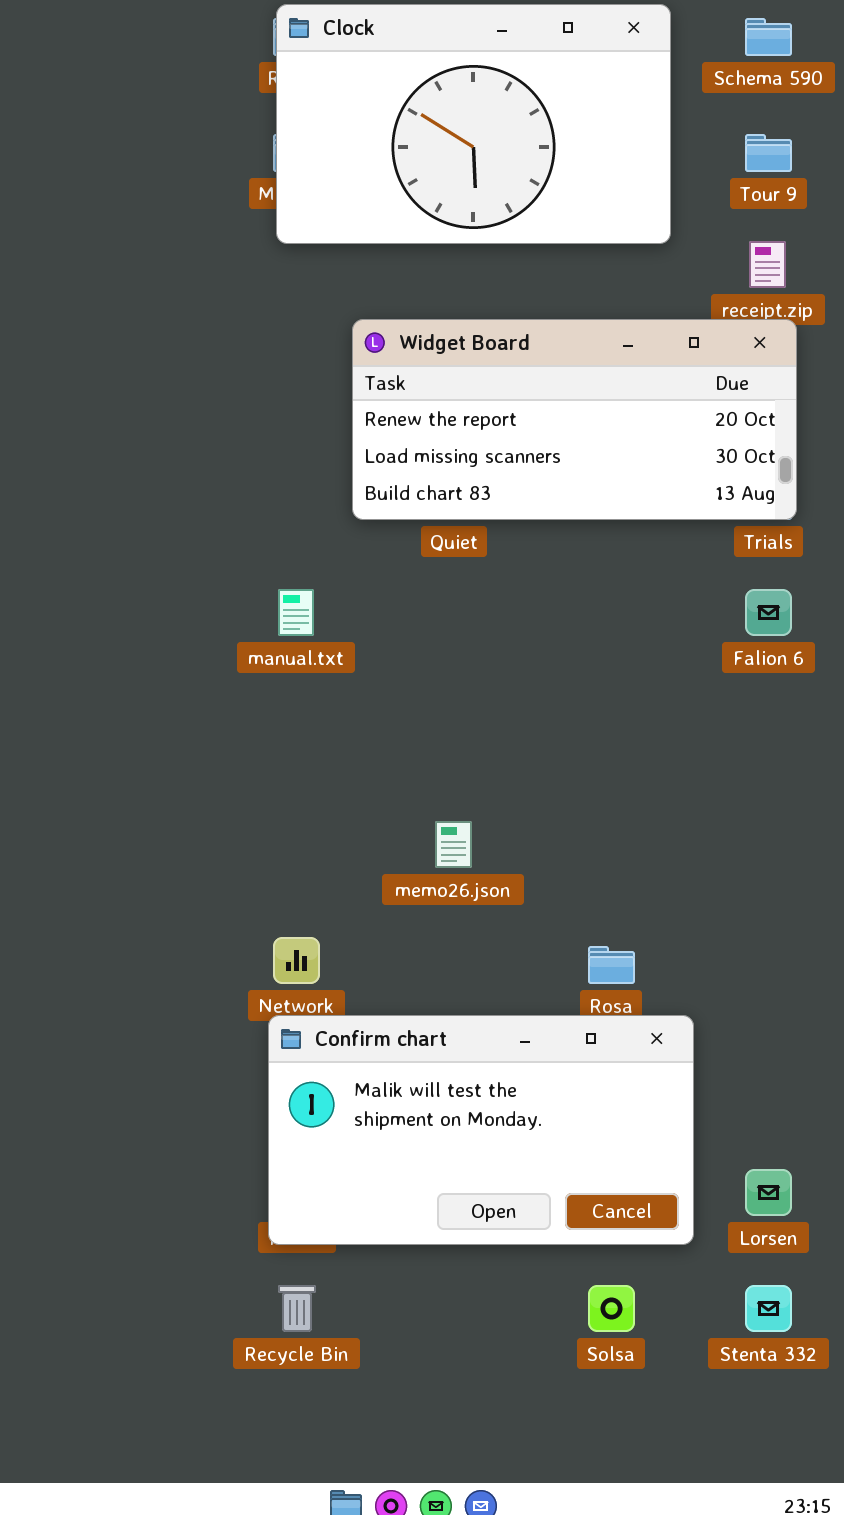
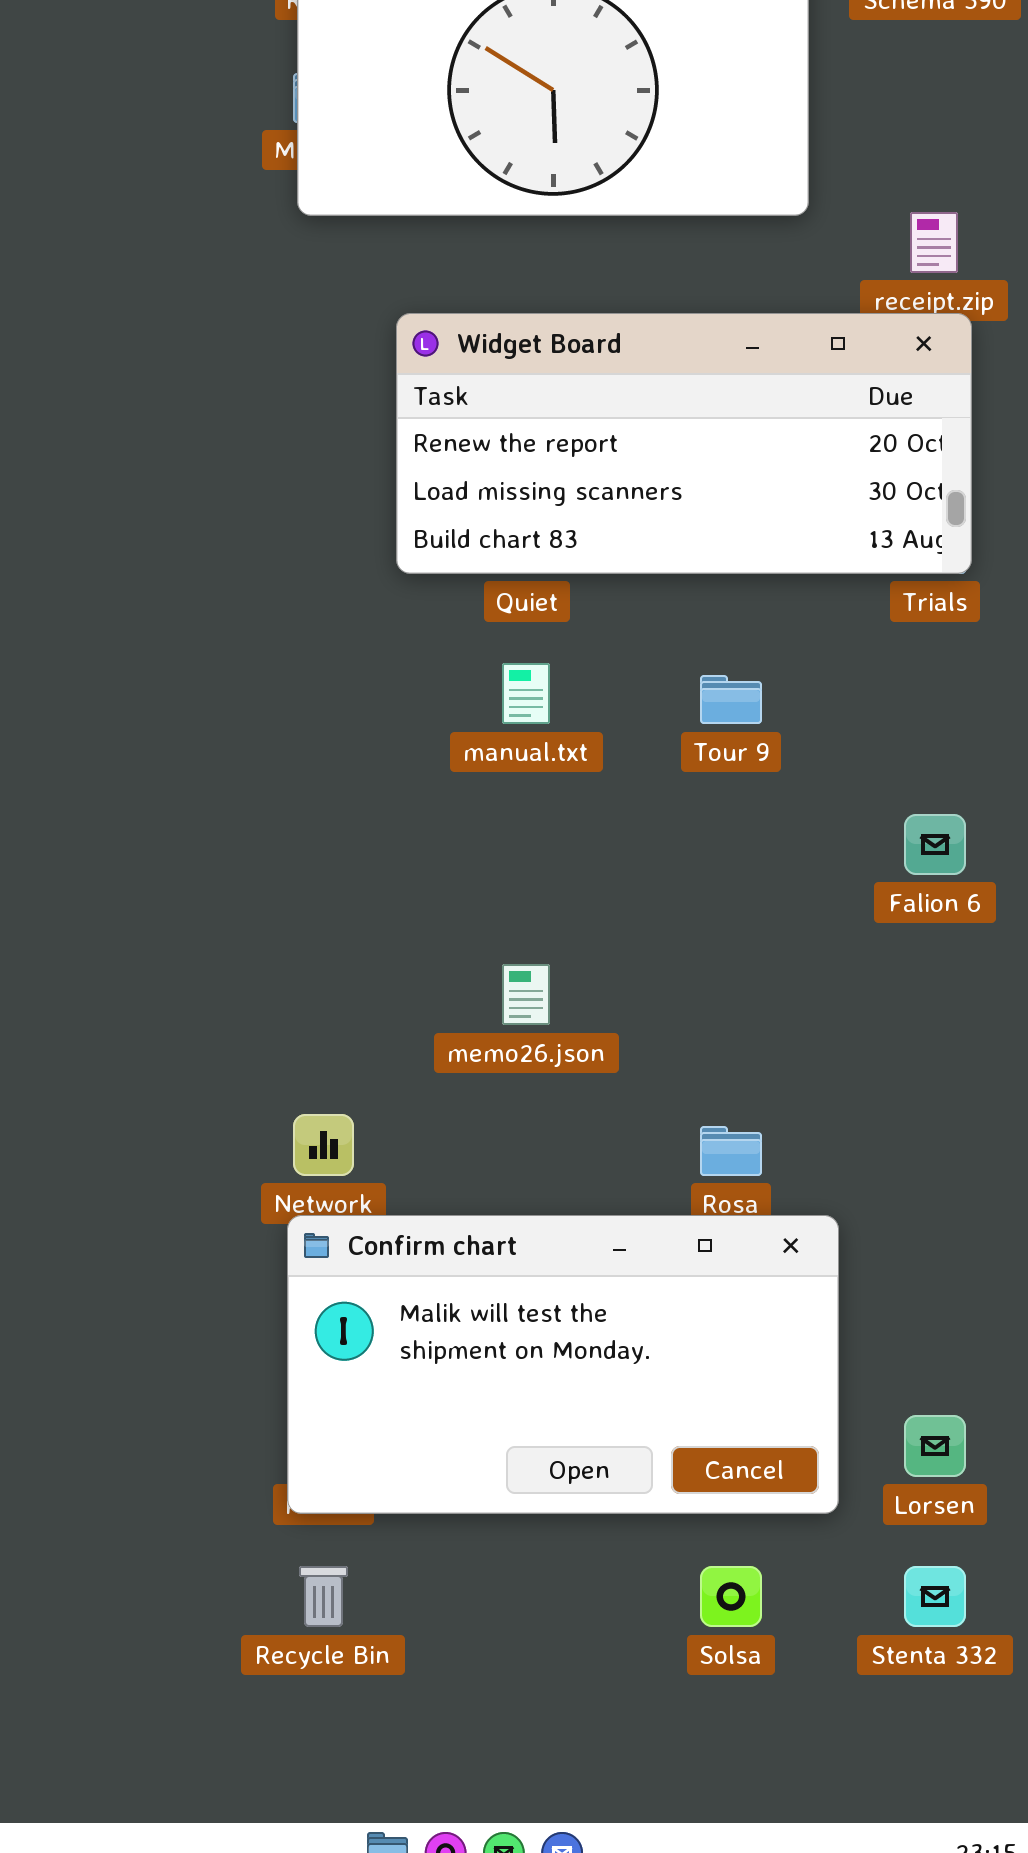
Tour 9: [745,134,792,172] -> [700,675,762,724], moved
manual.txt: [278,589,314,636] -> [502,663,550,724], moved
Falion 6: [745,589,792,636] -> [904,814,966,875], moved

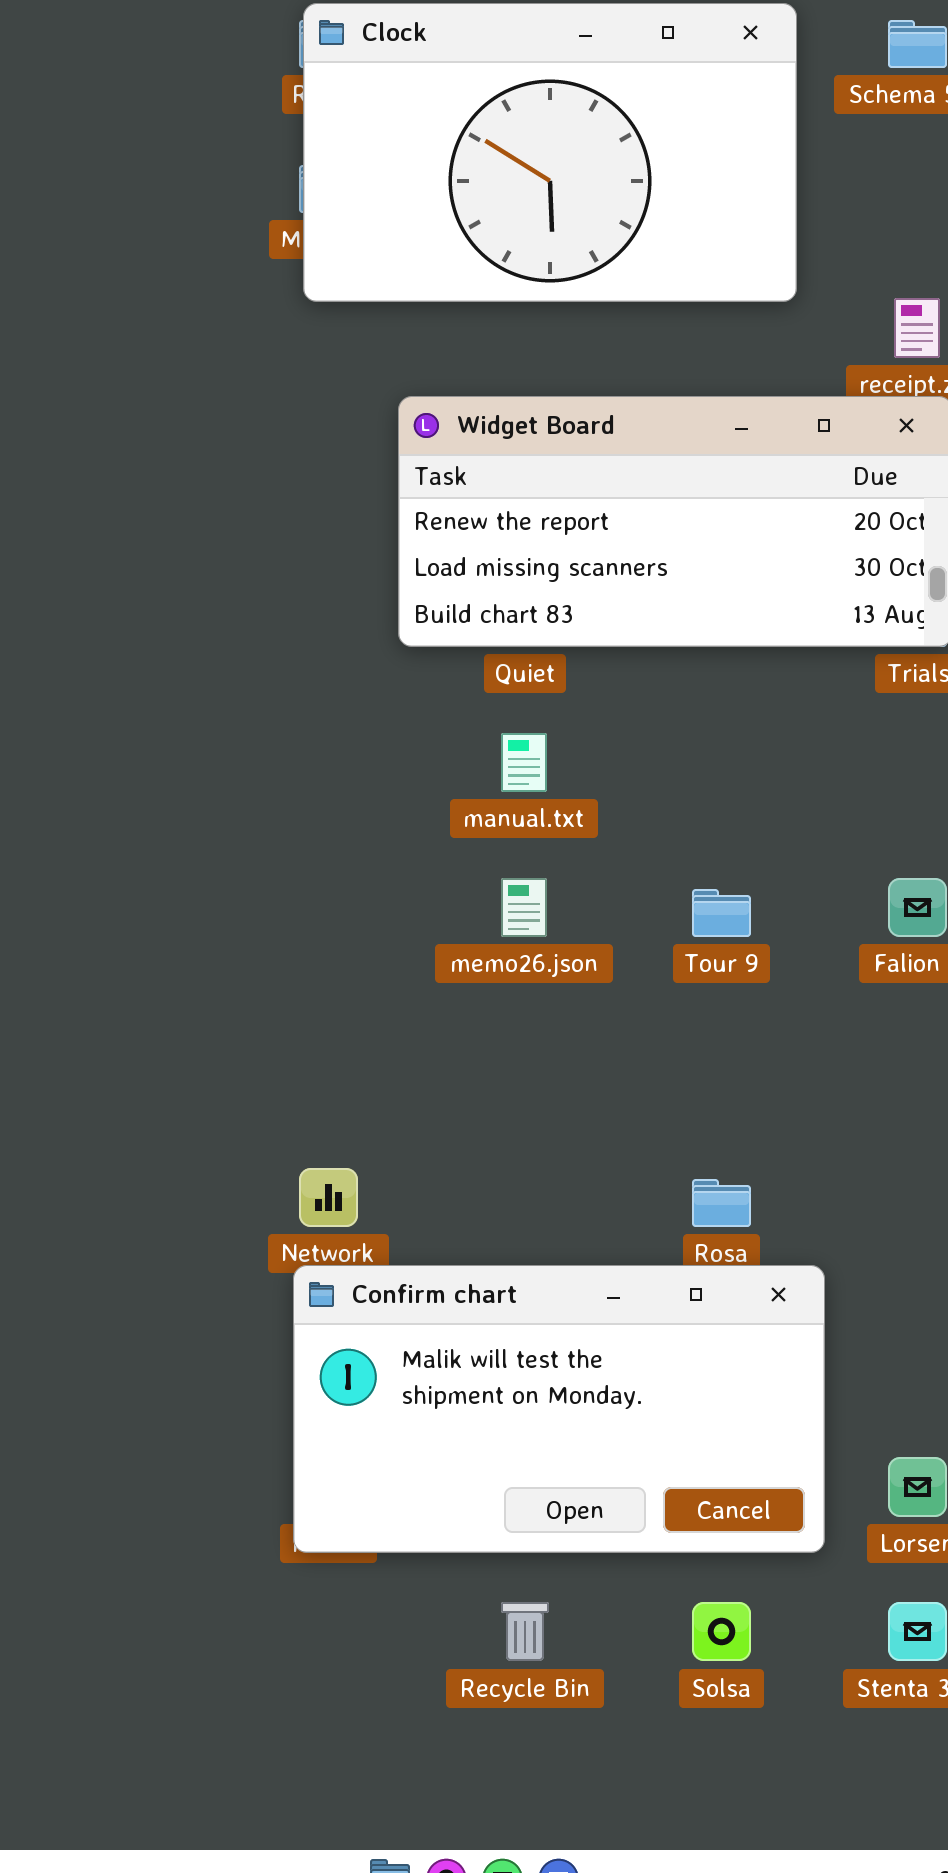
Tour 9: [700,675,762,724] -> [692,889,751,937], moved
memo26.json: [502,964,550,1025] -> [501,878,547,937], moved
Recycle Bin: [299,1566,348,1627] -> [501,1602,549,1661], moved

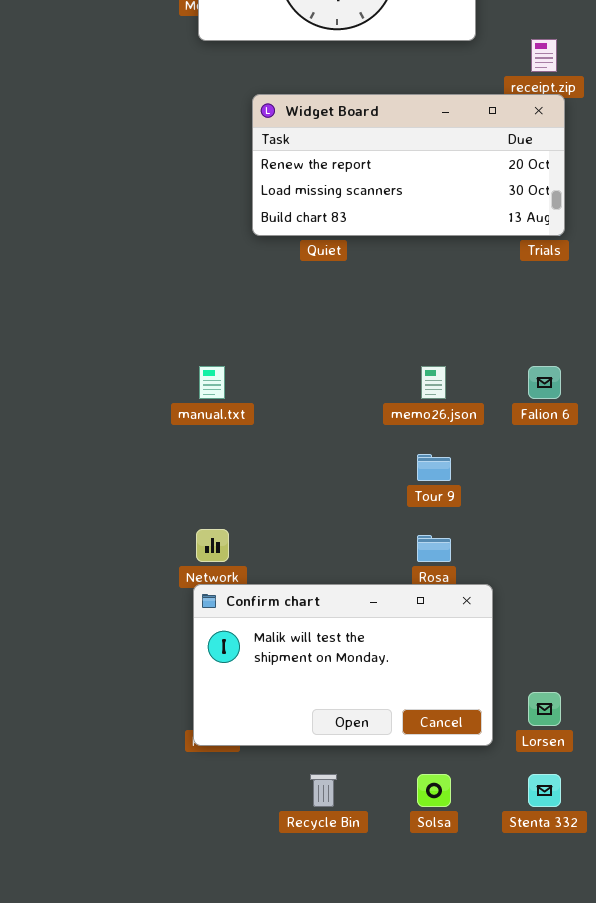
manual.txt: [501,733,547,792] -> [199,366,225,399], moved
memo26.json: [501,878,547,937] -> [421,366,446,399], moved
Tour 9: [692,889,751,937] -> [417,454,451,481], moved

